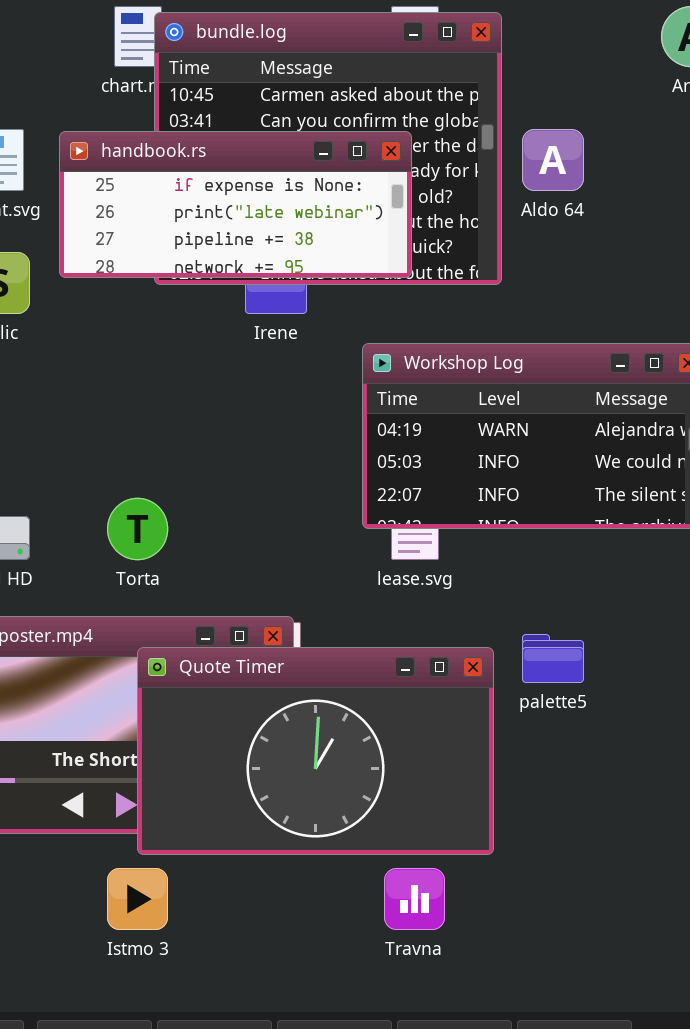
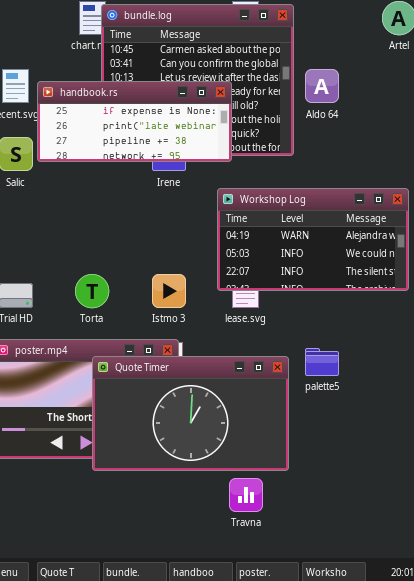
handbook.rs: [59,131,412,278] -> [37,81,232,162], moved
Istmo 3: [107,868,168,930] -> [152,274,186,308], moved

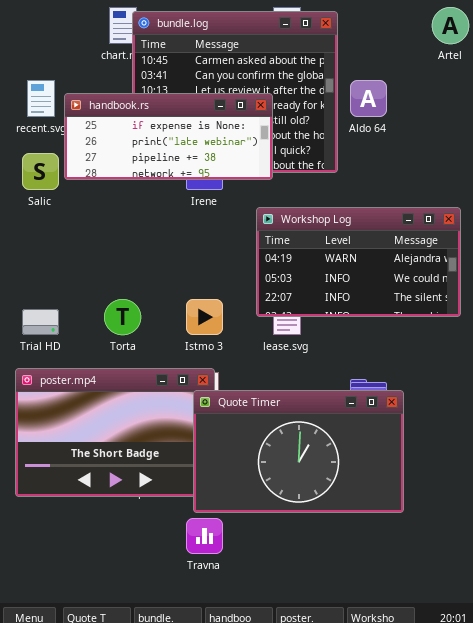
Quote Timer: [92,356,289,471] -> [193,390,404,513], moved
Travna: [229,478,263,512] -> [186,518,223,554], moved

